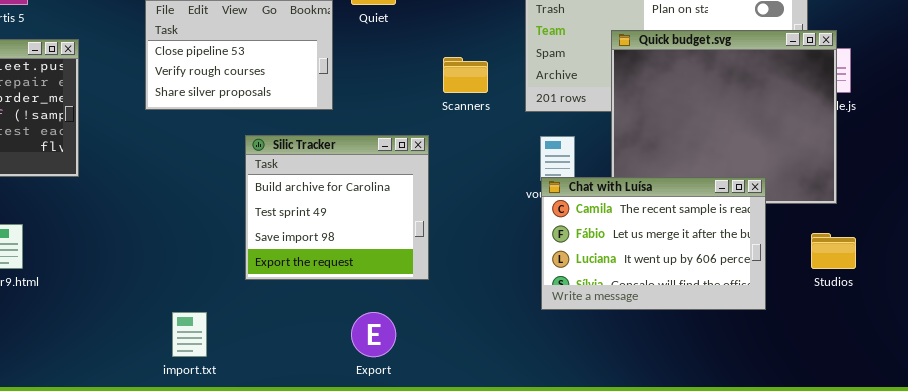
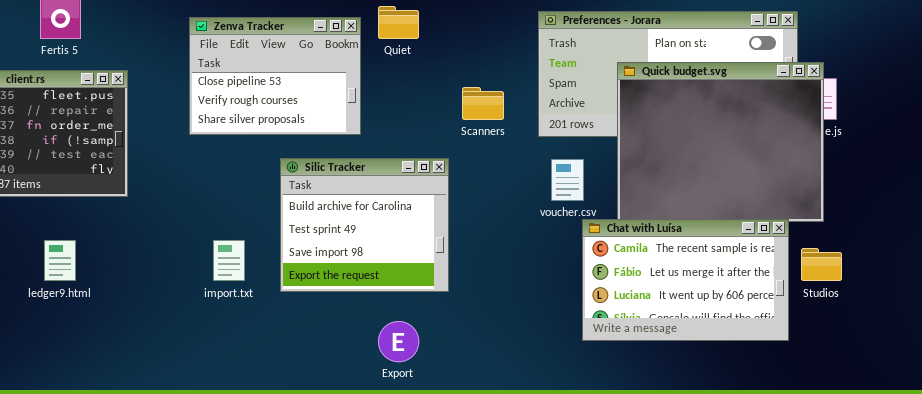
Chat with Luísa: [541,177,766,310] -> [582,219,789,341], moved
import.txt: [172,312,207,357] -> [213,240,245,281], moved

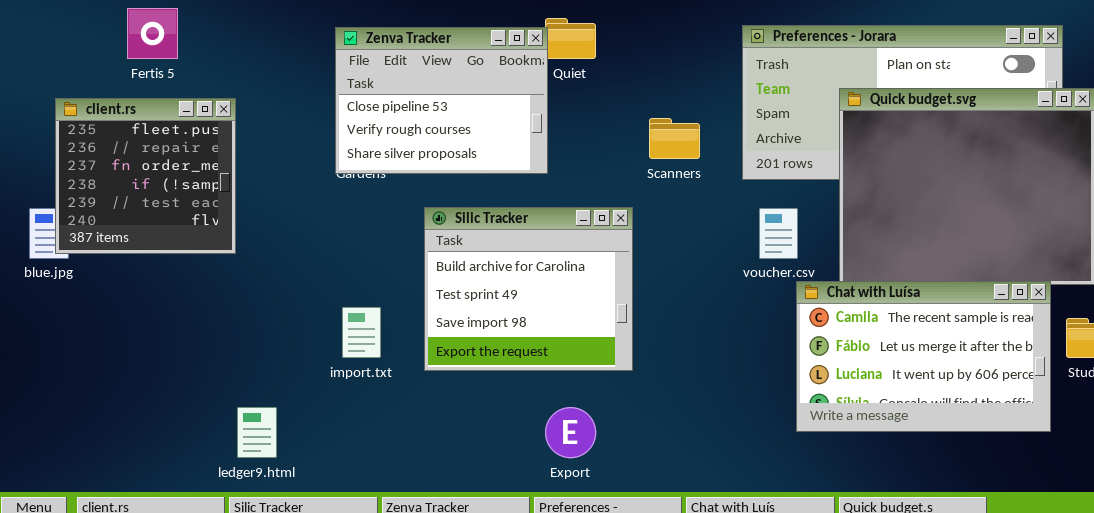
Zenva Tracker: [189,17,361,135] -> [335,27,548,174], moved
ledger9.html: [44,240,76,281] -> [237,407,277,458], moved

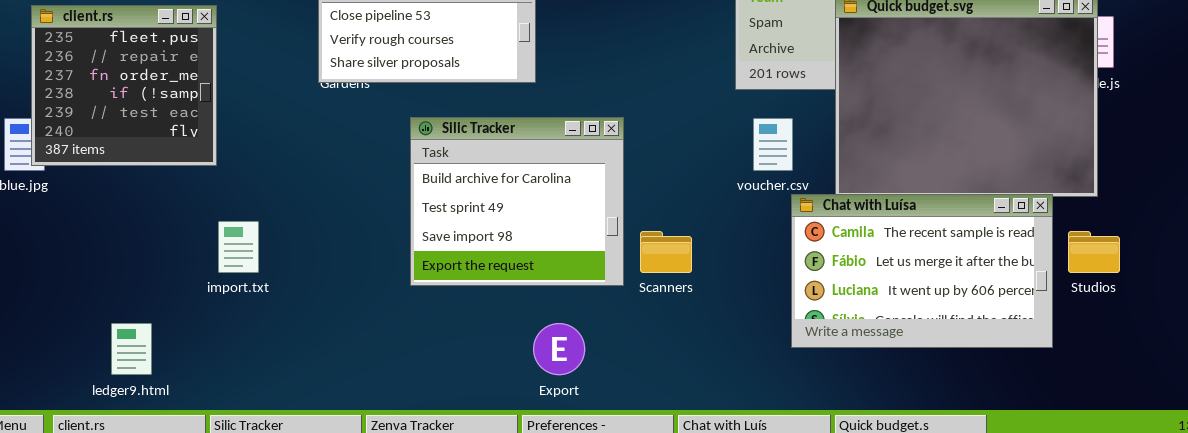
Scanners: [649,118,700,159] -> [640,231,692,273], moved
import.txt: [342,307,381,358] -> [218,221,259,273], moved
ledger9.html: [237,407,277,458] -> [111,323,152,375], moved

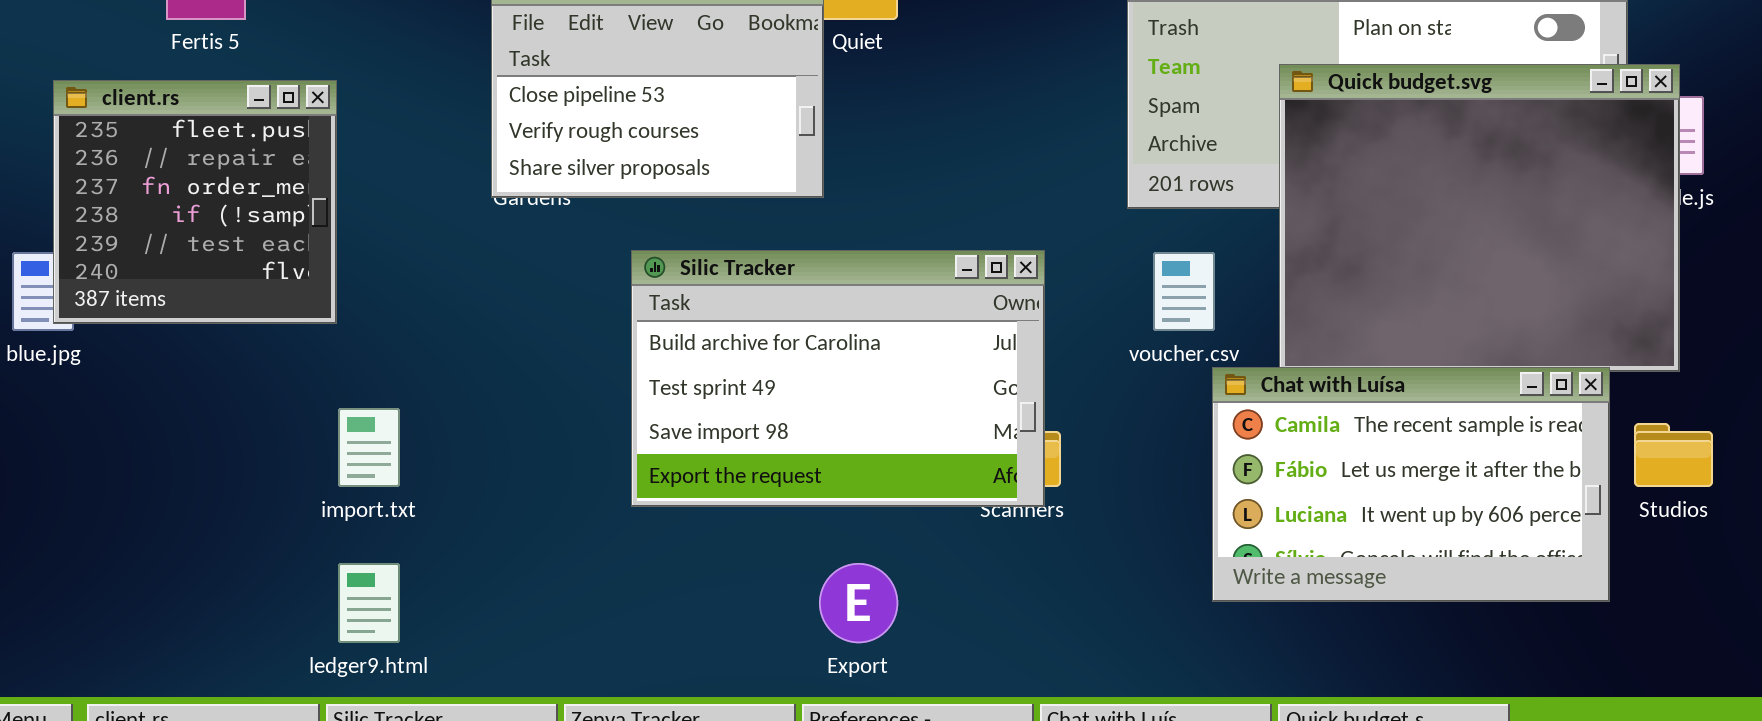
Silic Tracker: [410,117,624,286] -> [631,250,1045,507], resized
ledger9.html: [111,323,152,375] -> [338,563,400,643], moved

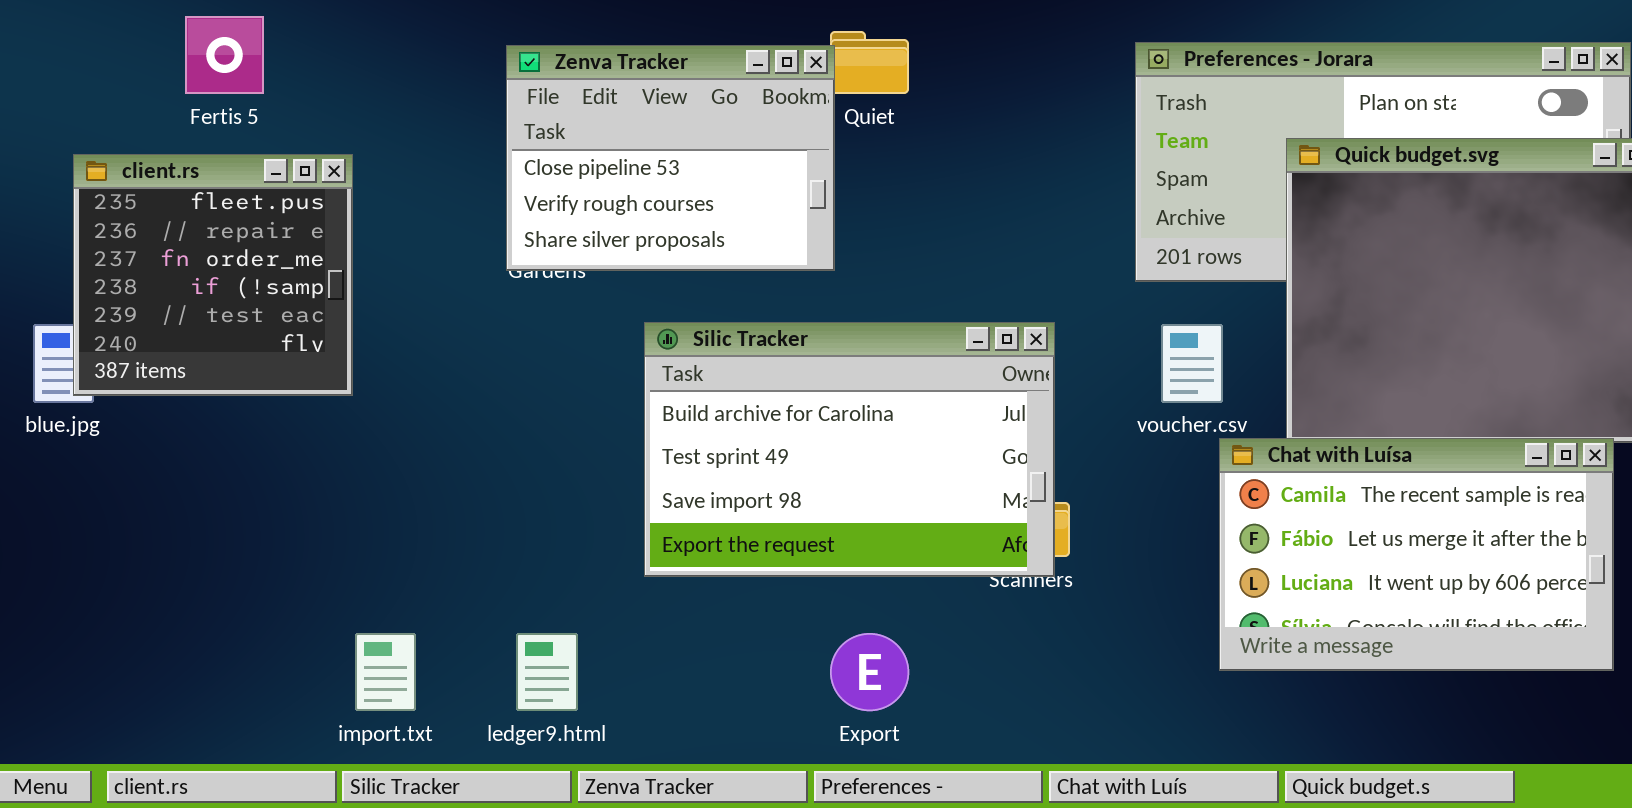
import.txt: [338,408,400,487] -> [355,633,416,711], moved
ledger9.html: [338,563,400,643] -> [516,633,578,711], moved

